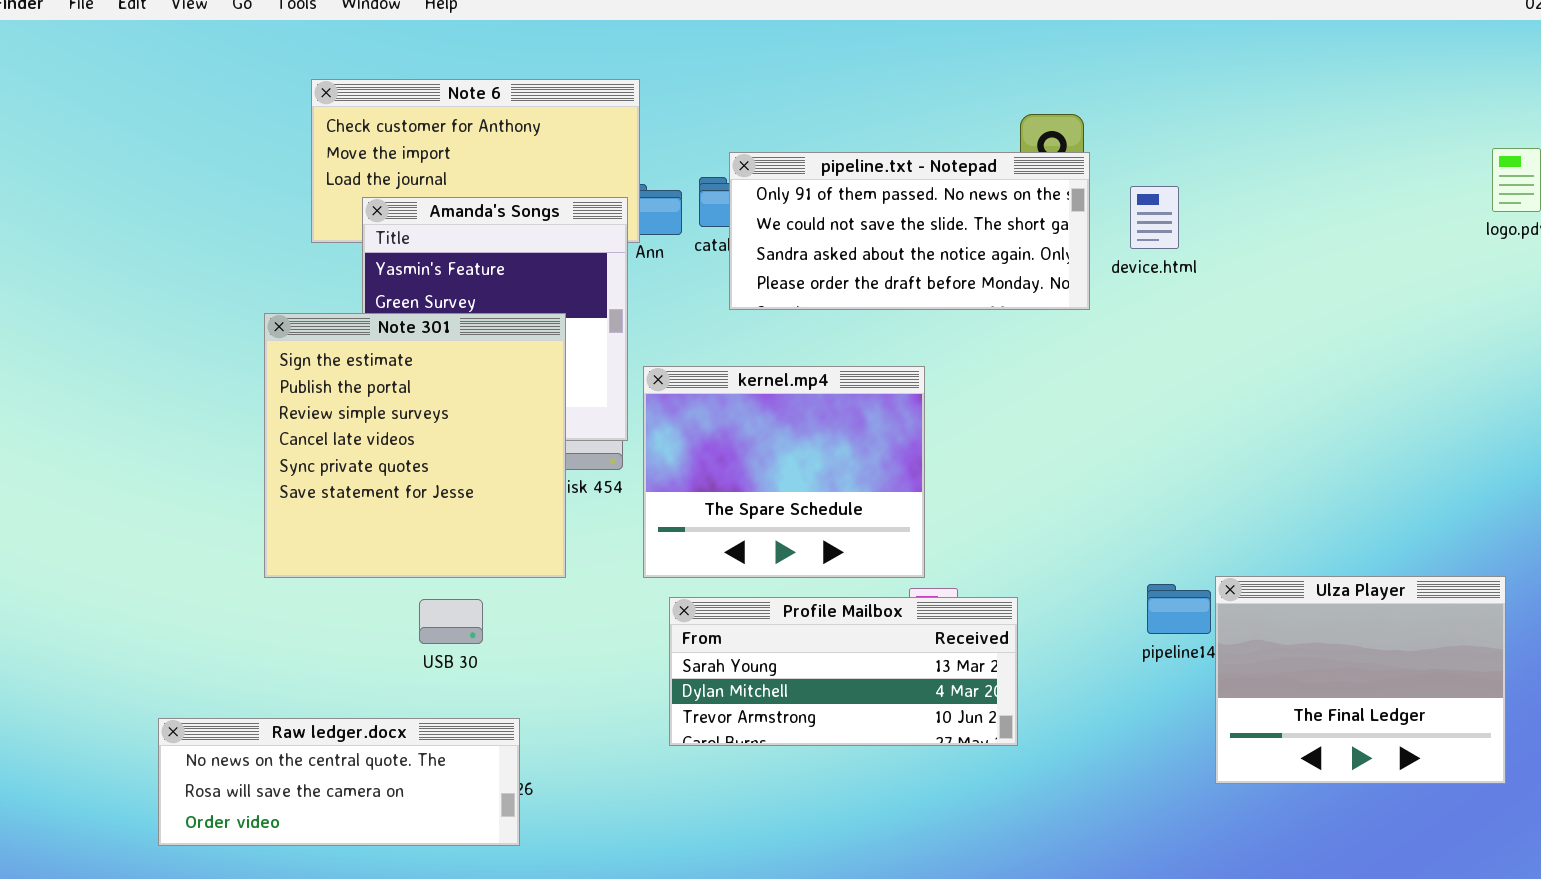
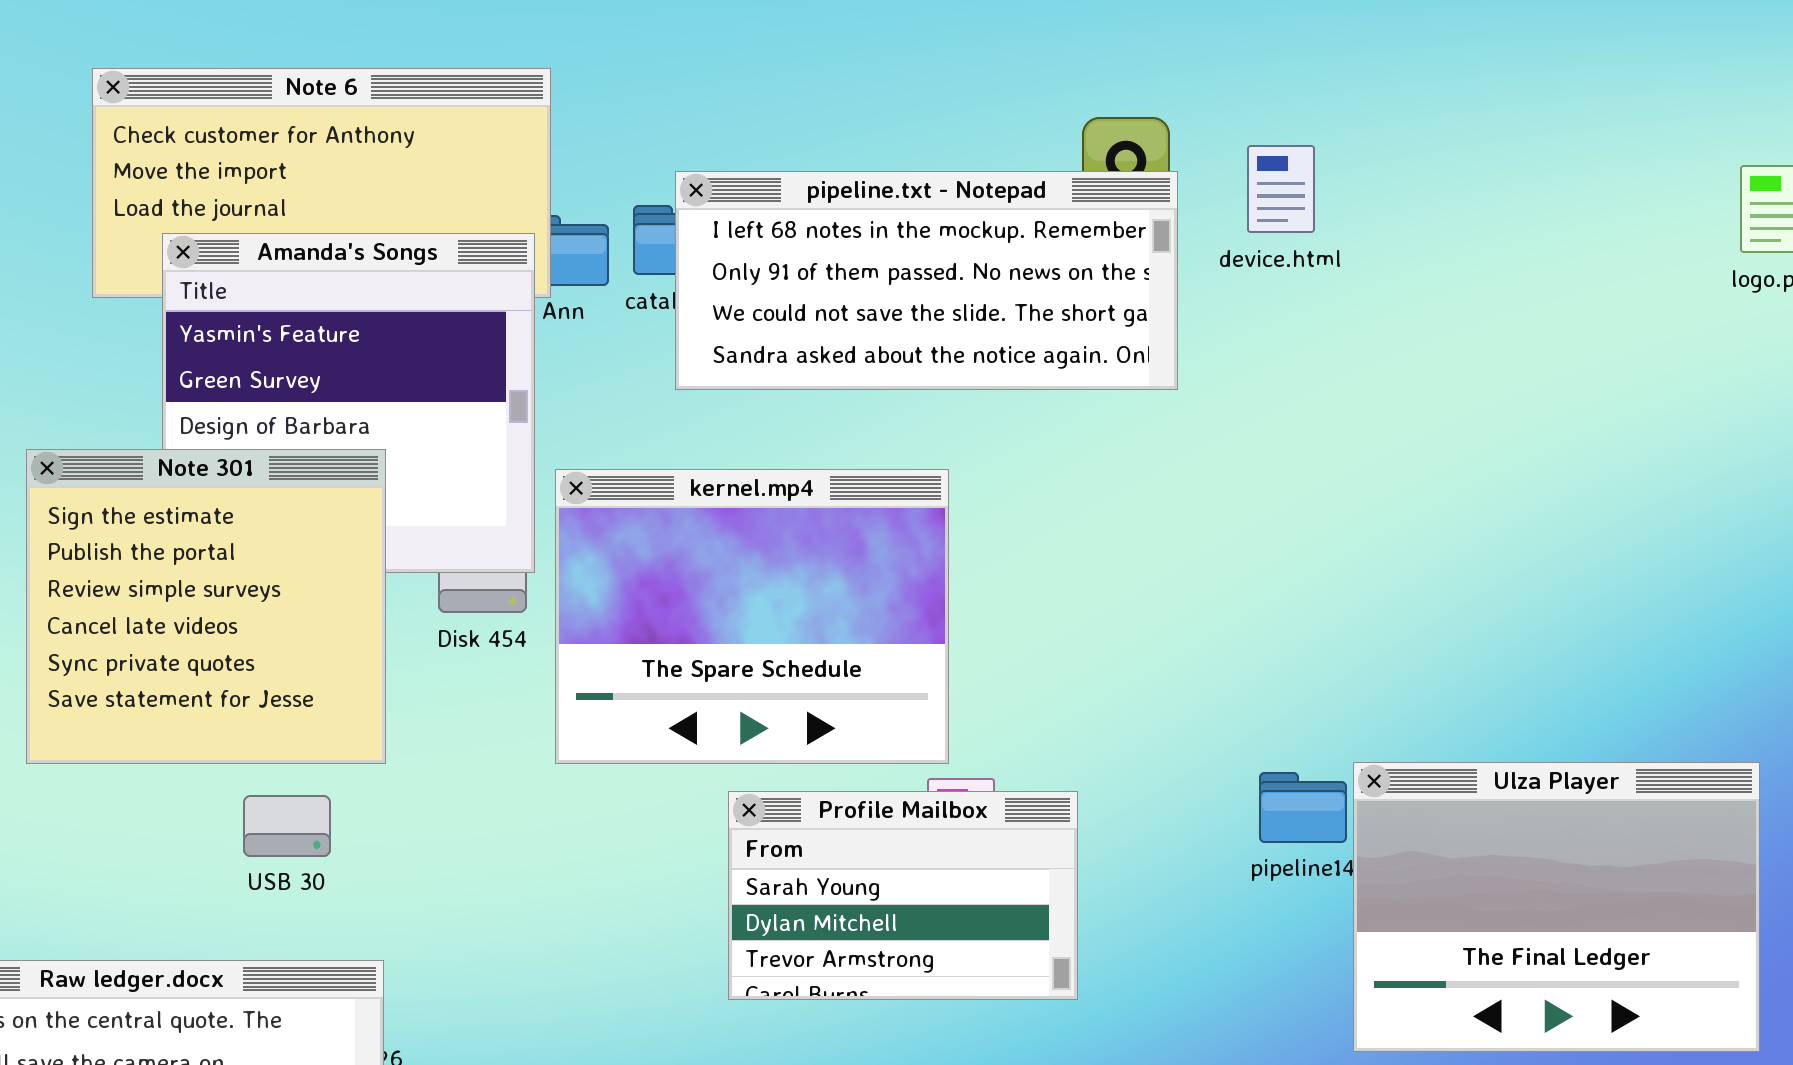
pipeline.txt - Notepad: [729,152,1090,310] -> [675,171,1178,390], scrolled up 1 row
device.html: [1130,186,1179,249] -> [1247,145,1315,233], moved
Note 301: [264,313,566,578] -> [26,449,386,764], resized
Profile Mailbox: [669,597,1018,746] -> [728,791,1078,1000], resized

